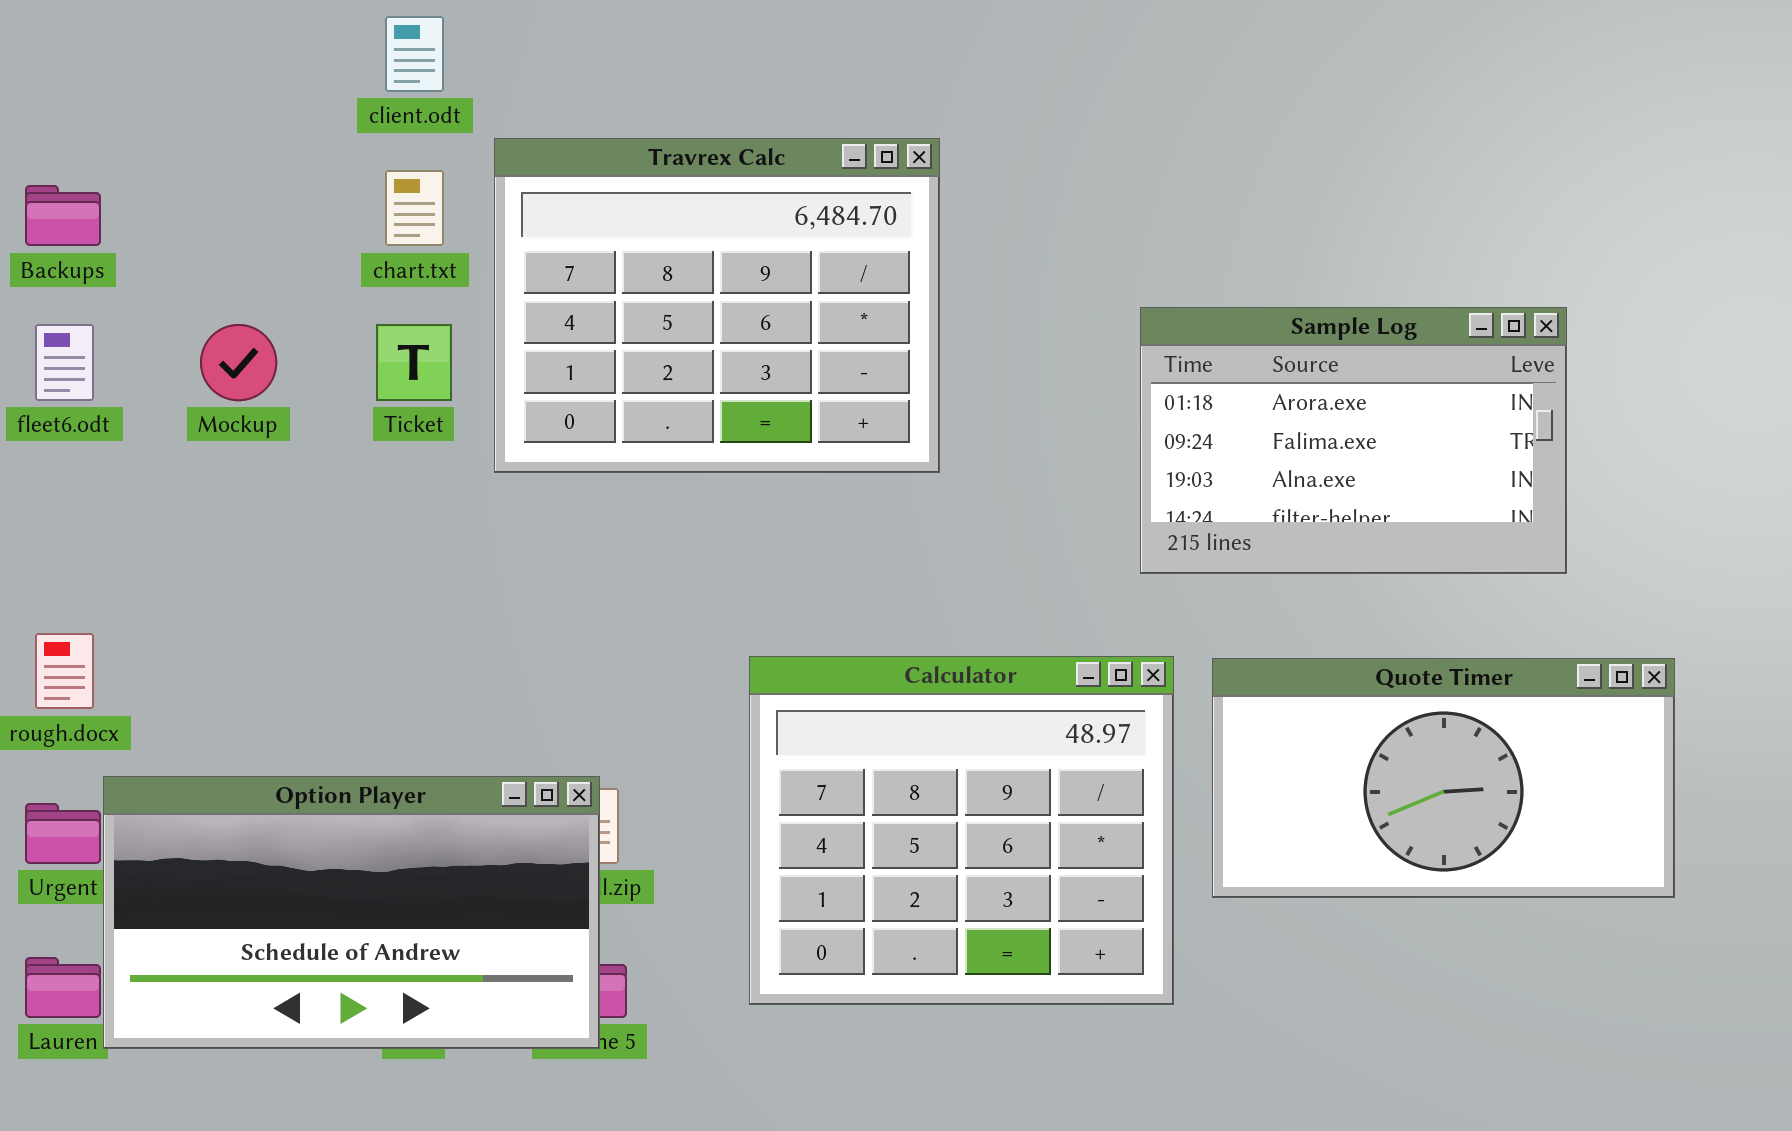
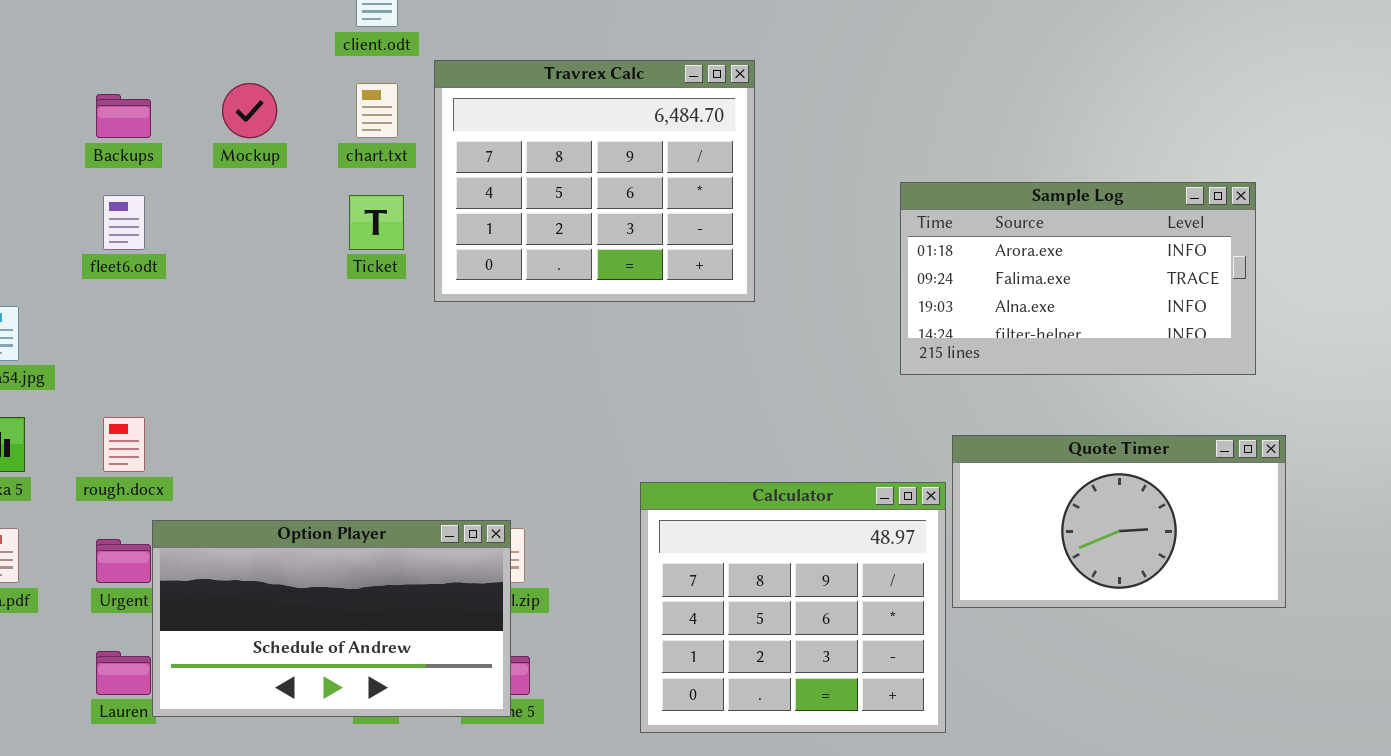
Sample Log: [1140,307,1567,574] -> [900,182,1256,375], resized
Mockup: [200,324,277,401] -> [222,83,277,138], moved
Calculator: [749,656,1174,1005] -> [640,482,946,733], moved

